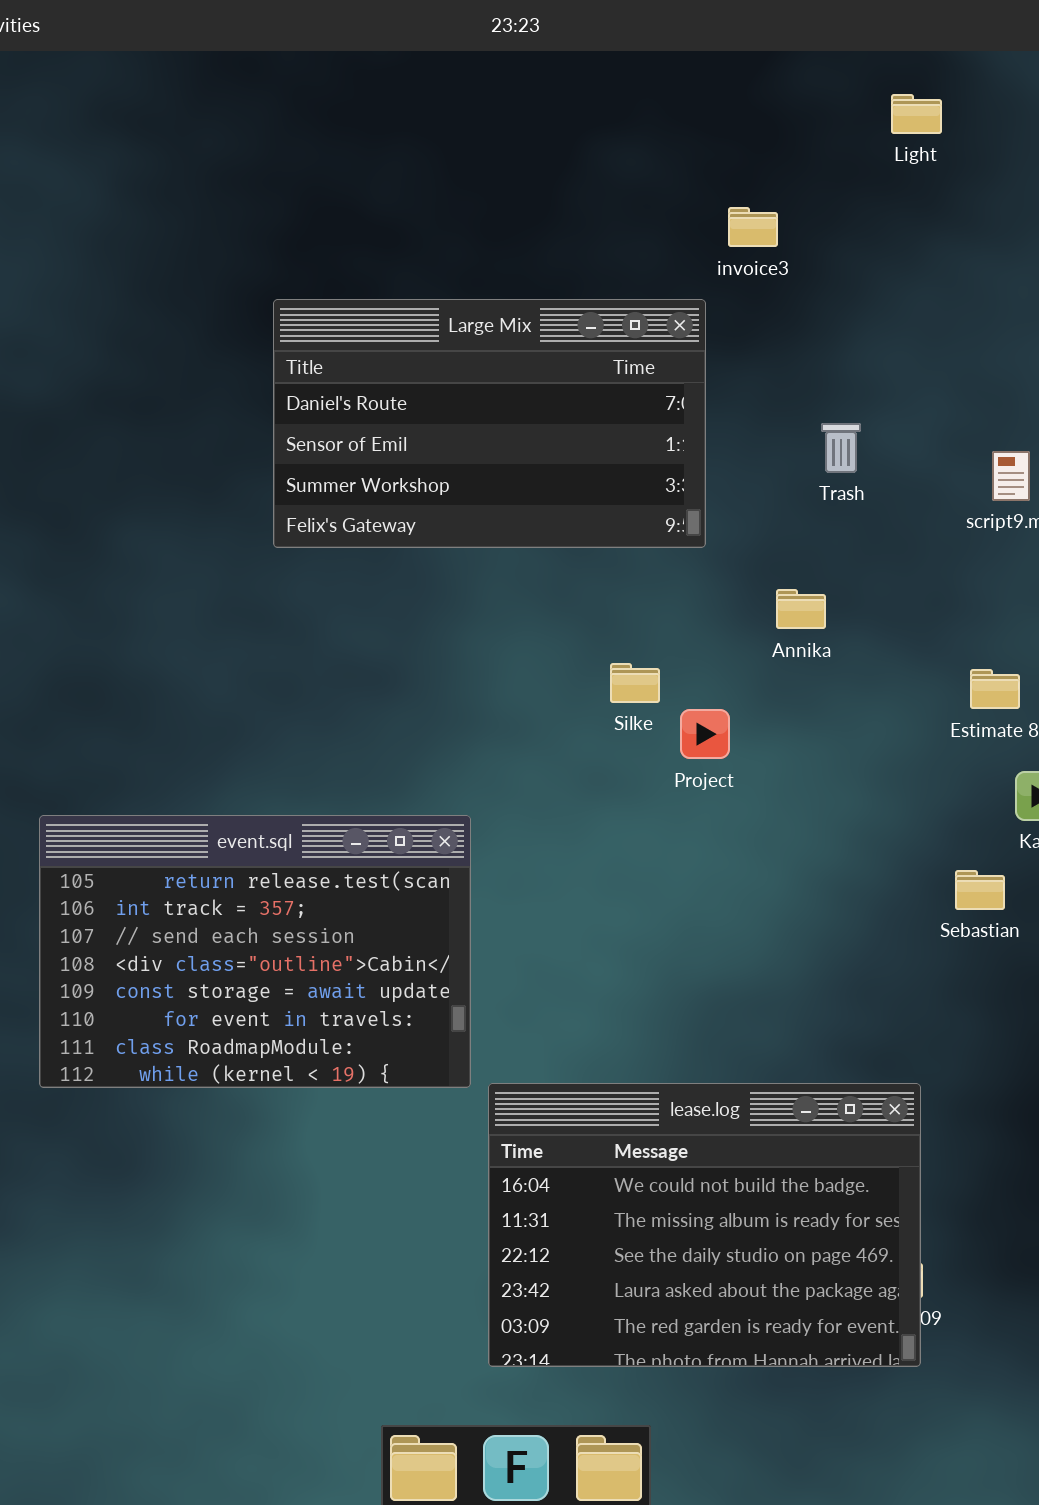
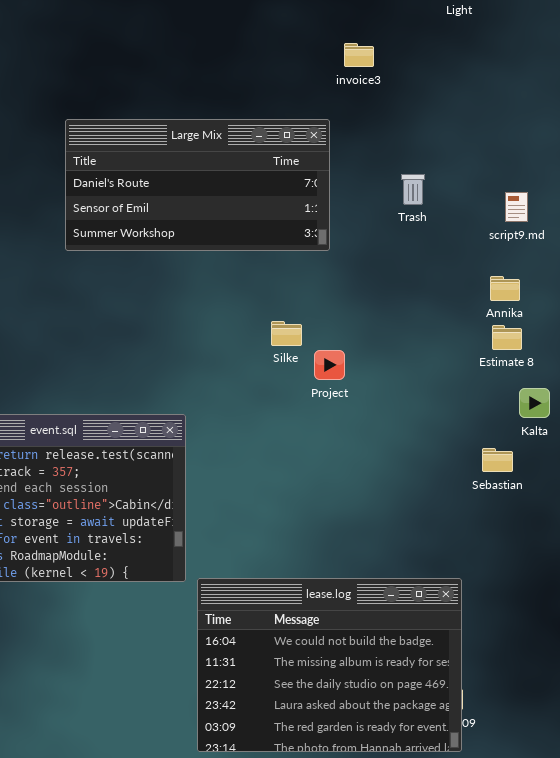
Large Mix: [273,299,706,548] -> [65,119,330,251], resized
Annika: [776,589,826,629] -> [490,276,520,301], moved

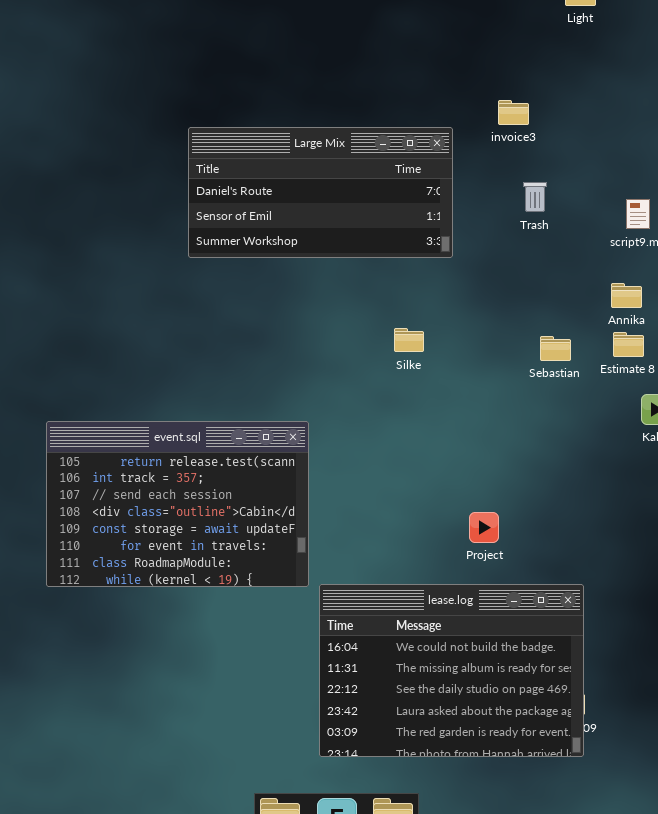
invoice3: [344,43,374,67] -> [498,100,529,125], moved
Project: [314,350,345,380] -> [469,512,499,543], moved
Sebastian: [482,448,513,472] -> [540,336,571,361], moved

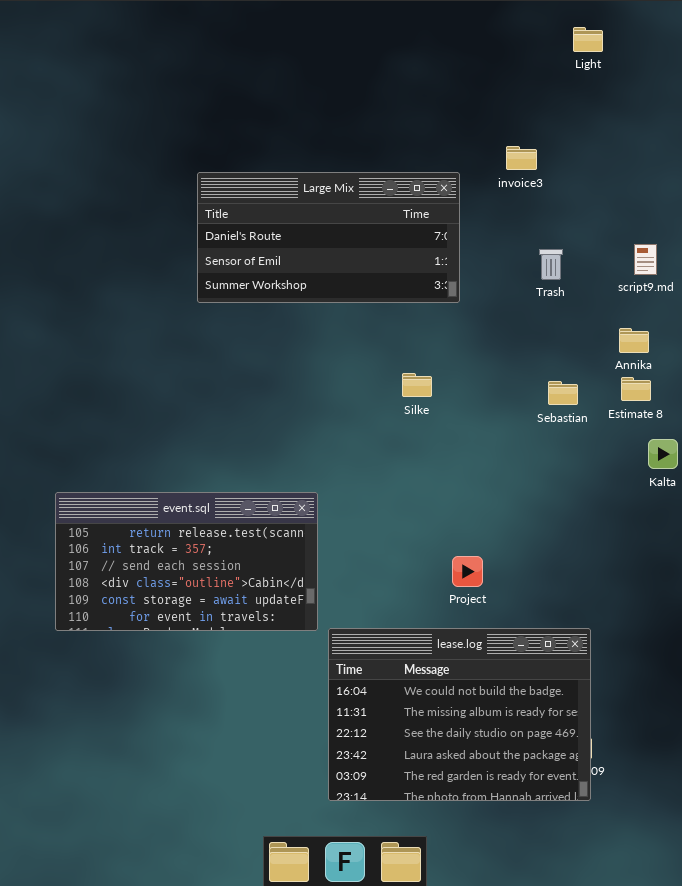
Trash: [523,182,547,212] -> [539,249,563,280], moved
event.sql: [46,421,309,587] -> [55,492,318,631], resized
Project: [469,512,499,543] -> [452,556,483,587], moved

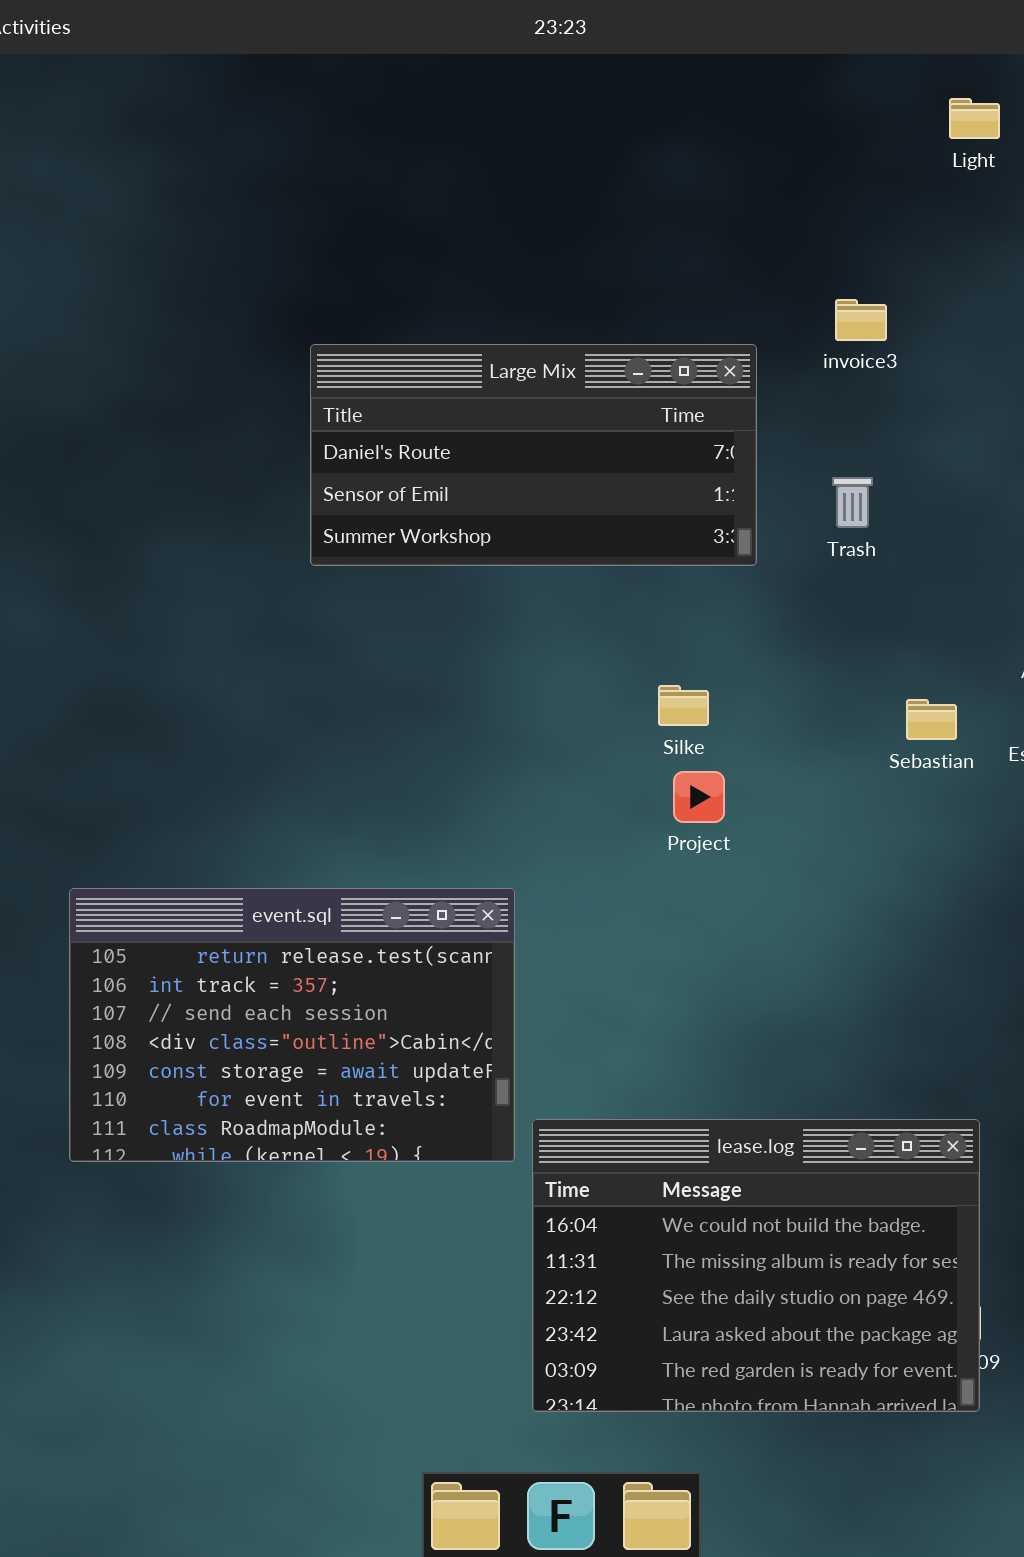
Trash: [539,249,563,280] -> [832,477,873,528], moved
event.sql: [55,492,318,631] -> [69,888,515,1162], resized
Project: [452,556,483,587] -> [673,771,725,823], moved

